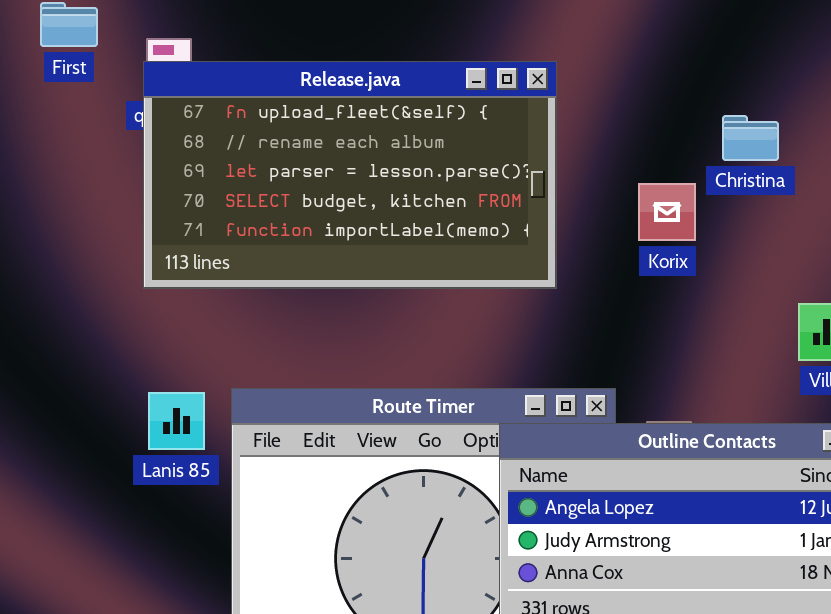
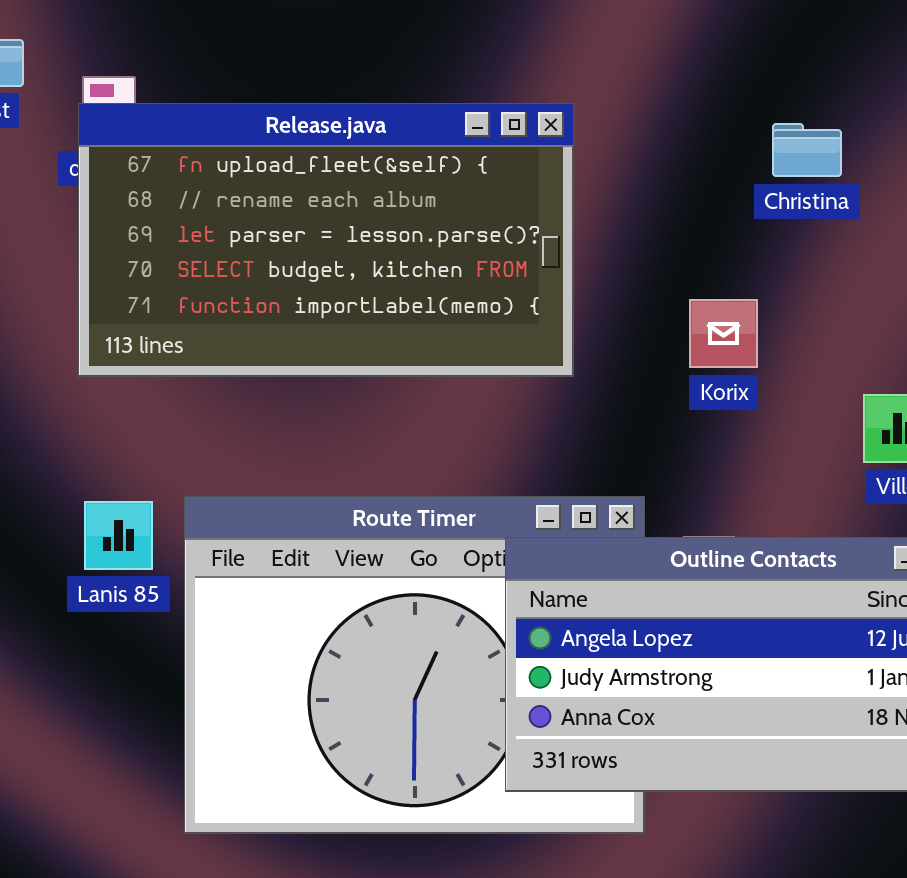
Christina: [722,115,779,161] -> [772,123,842,177], moved
Korix: [638,183,696,241] -> [689,299,758,368], moved

